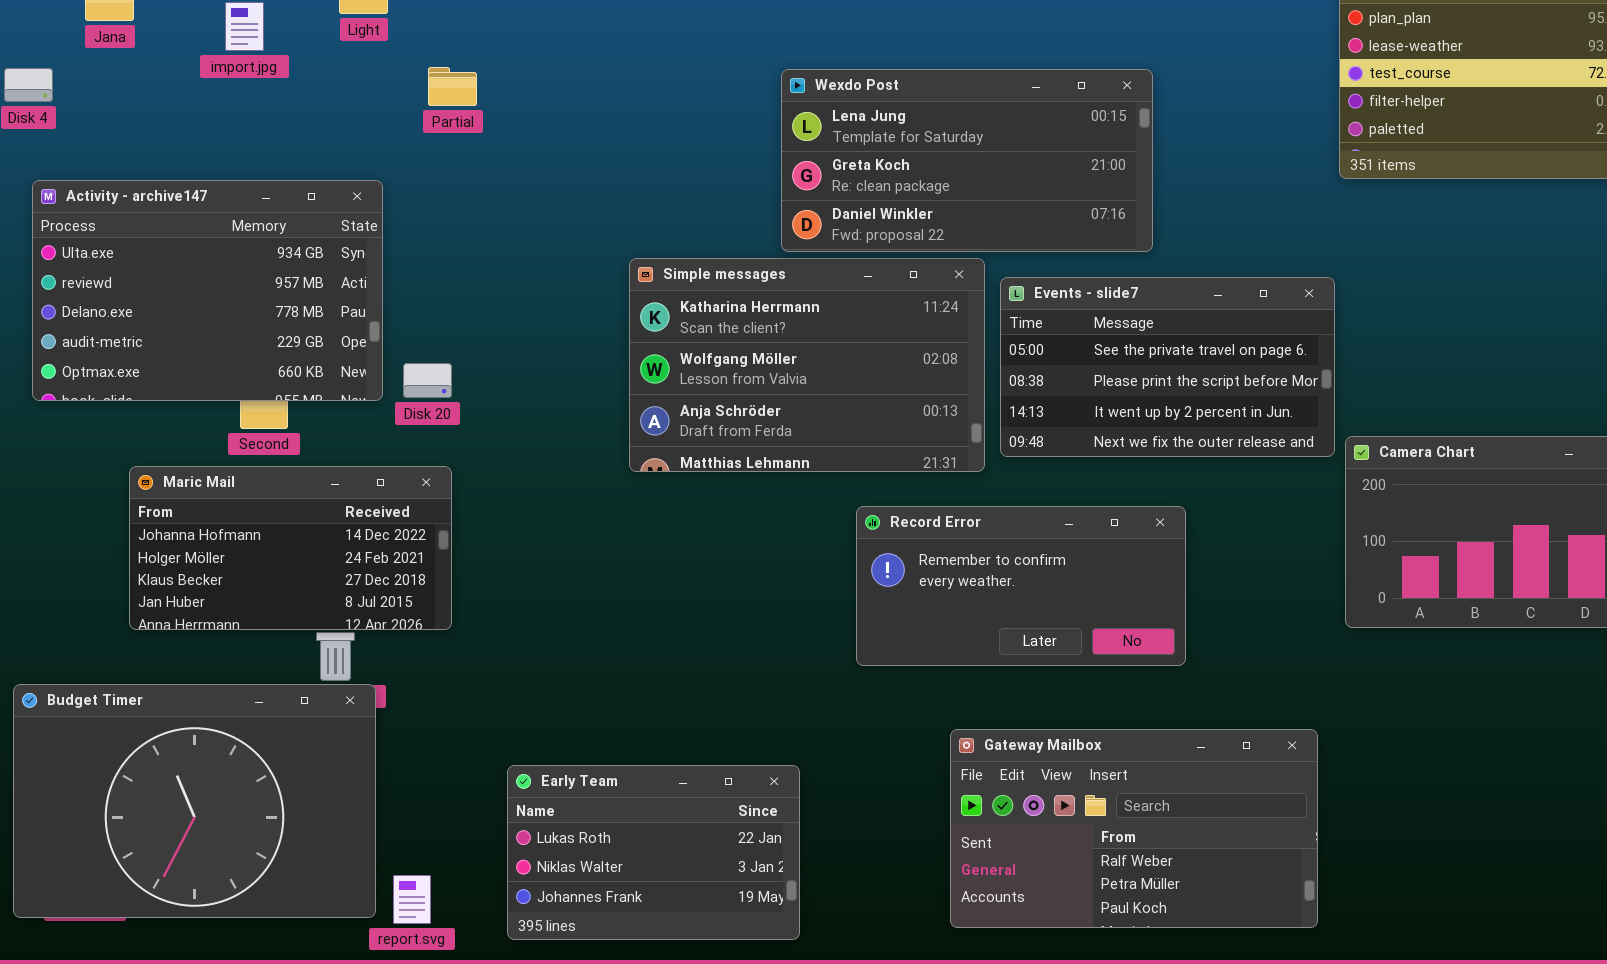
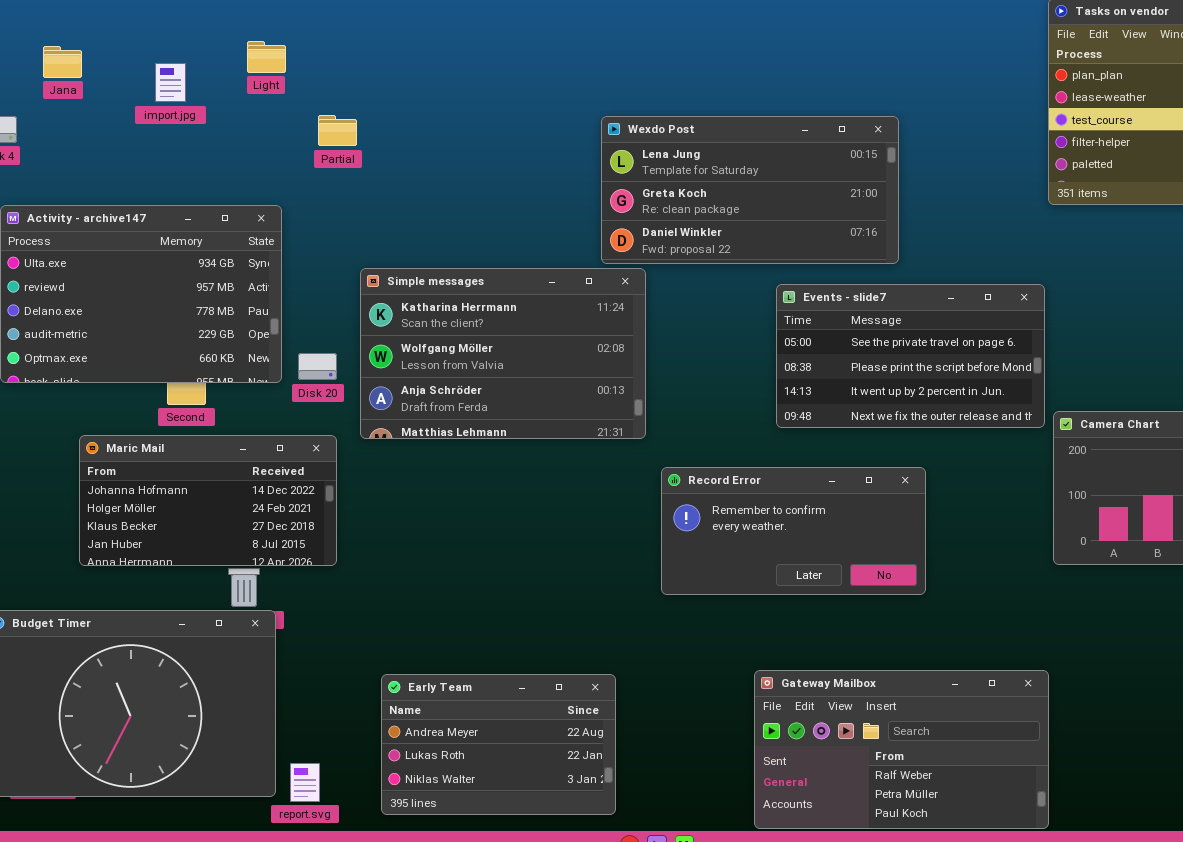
Simple messages: [629,258,985,472] -> [360,268,646,439], moved
Gateway Mailbox: [950,729,1318,928] -> [754,670,1049,829], moved
Early Team: [507,765,800,940] -> [381,674,616,815], scrolled up 1 row

